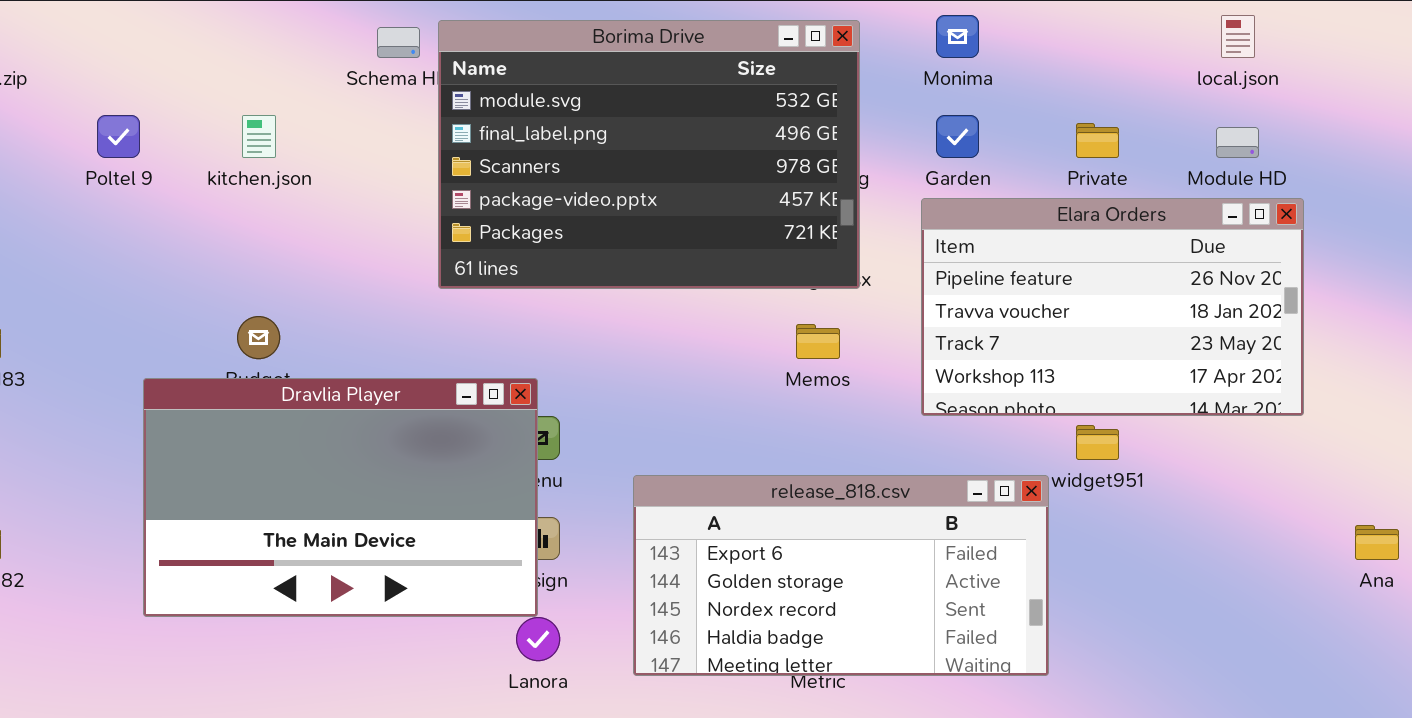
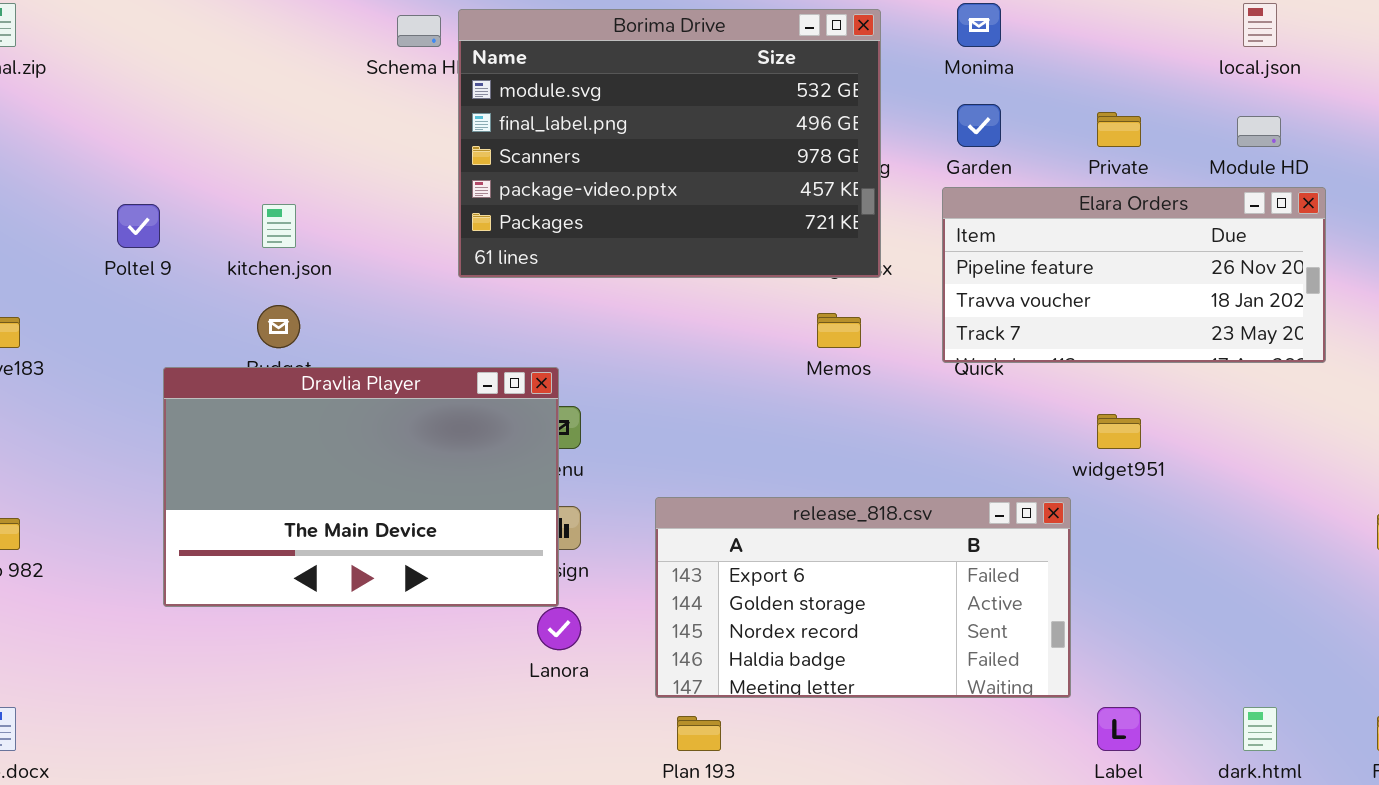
Poltel 9: [97,115,140,158] -> [117,204,160,248], moved
kitchen.json: [242,115,276,158] -> [262,204,296,248], moved
Elara Orders: [921,198,1304,416] -> [942,187,1326,363], resized
release_818.csv: [633,475,1049,676] -> [655,497,1071,698], moved

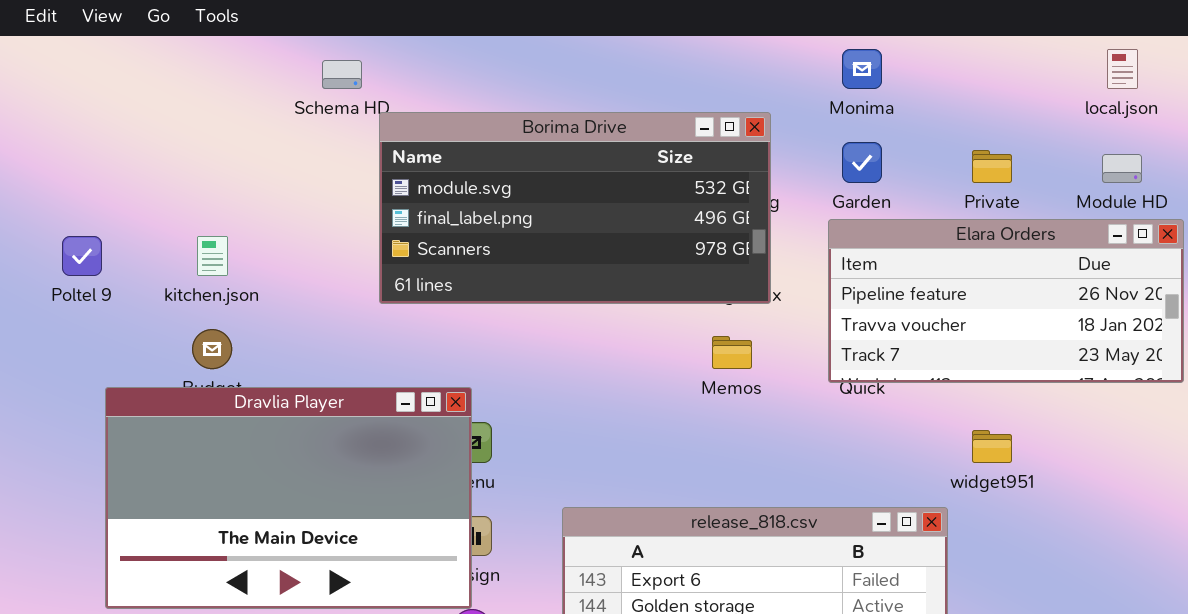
Borima Drive: [458,9,881,278] -> [379,112,771,304], resized

